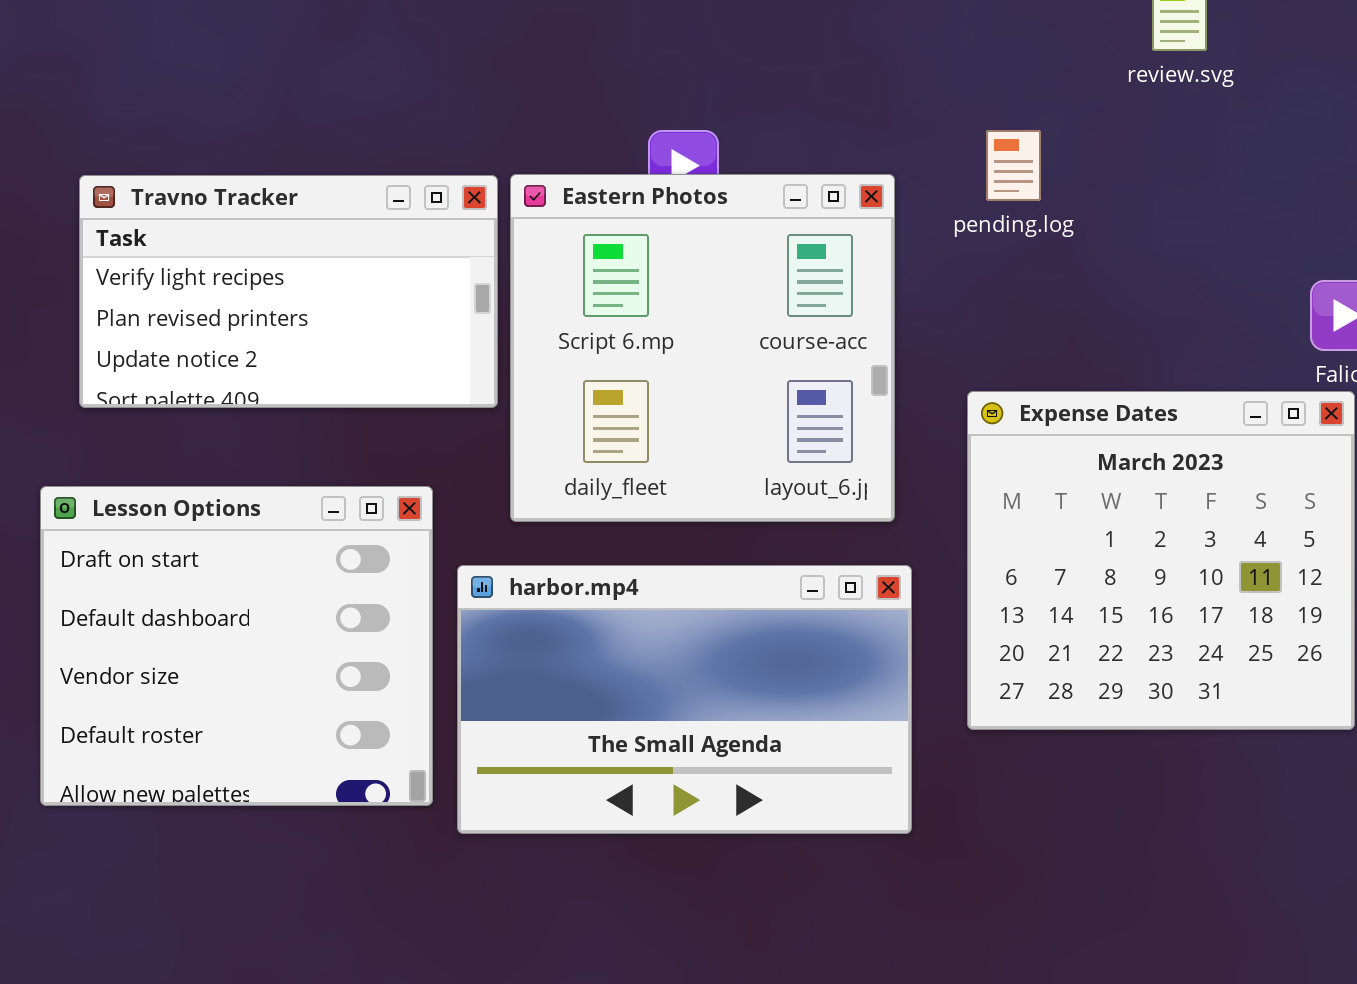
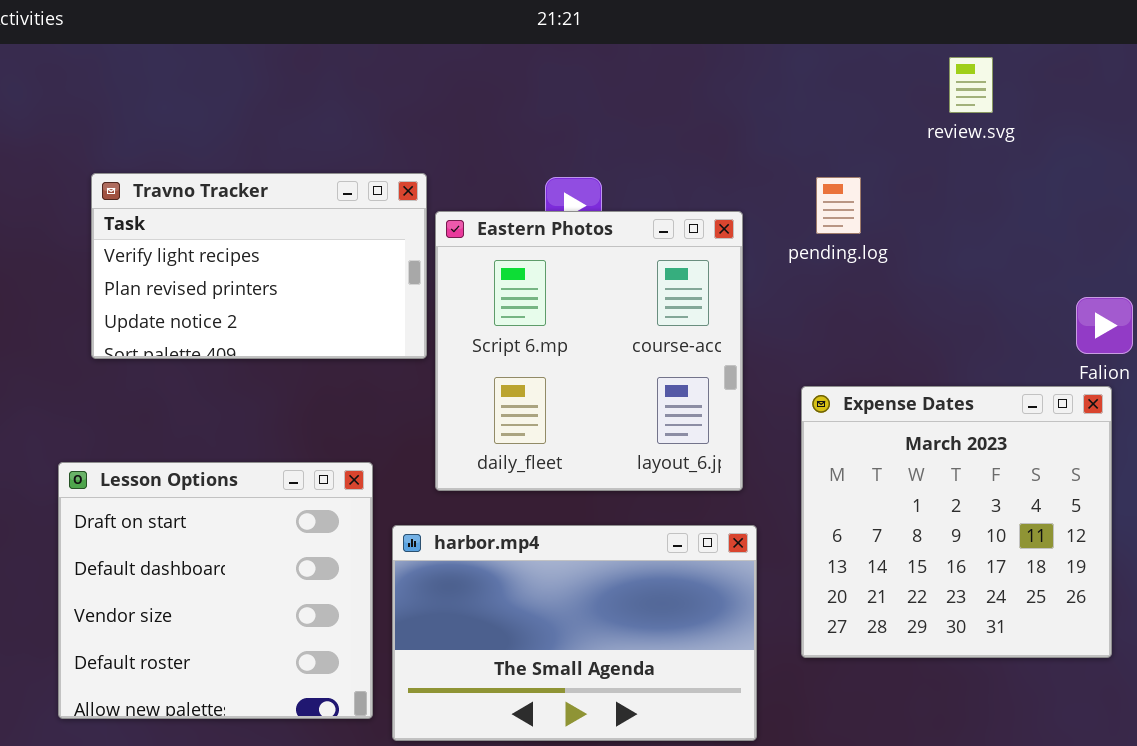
Travno Tracker: [79,175,498,408] -> [91,173,427,359], moved

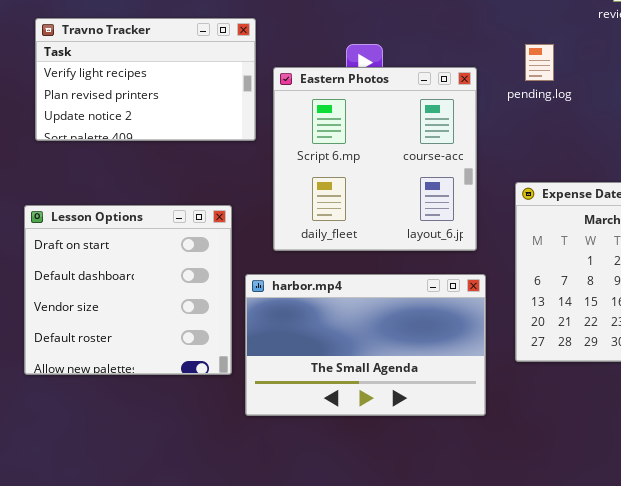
Travno Tracker: [91,173,427,359] -> [35,18,256,141], moved
Lesson Options: [58,462,373,719] -> [24,205,232,375], moved

